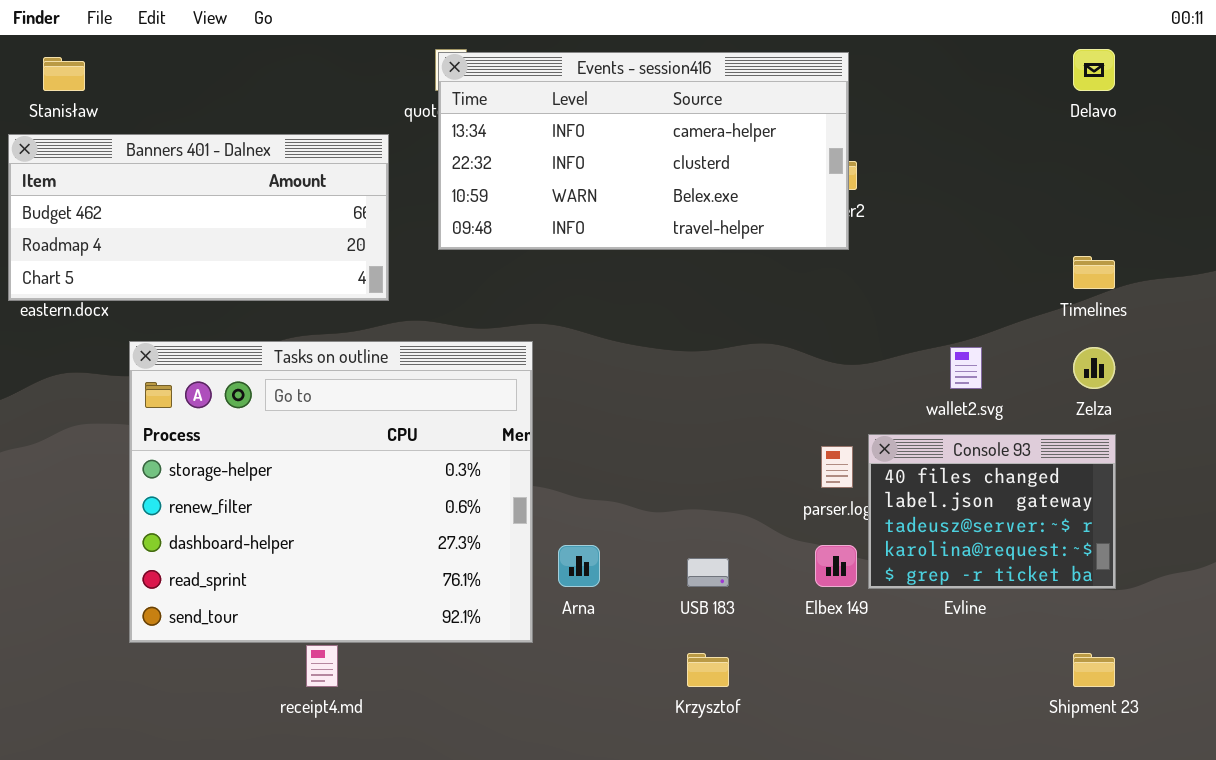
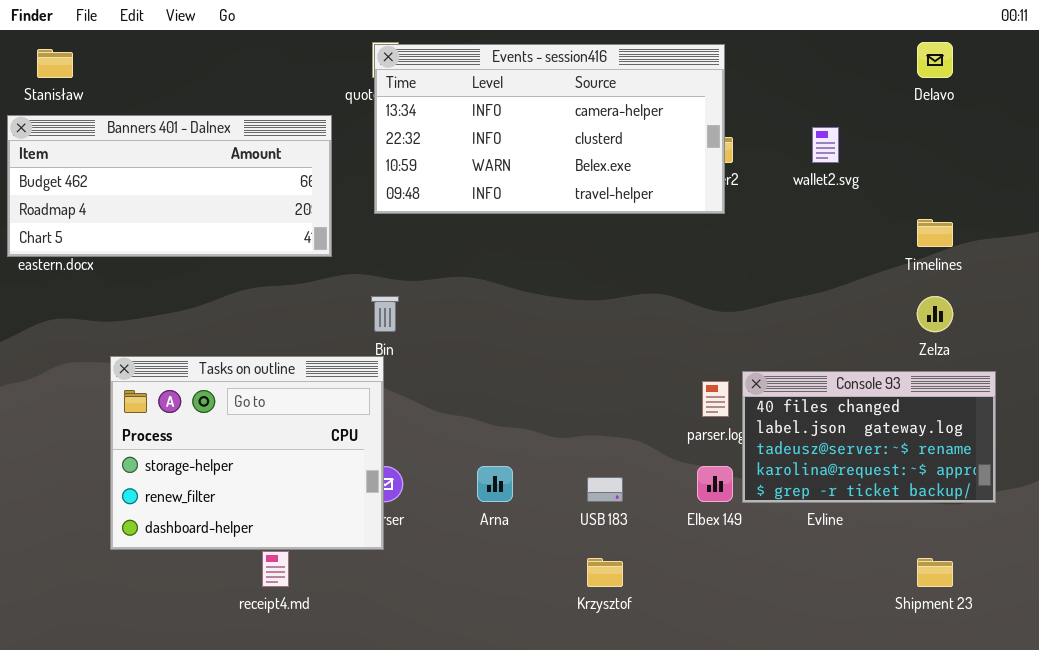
Tasks on outline: [129,341,533,643] -> [110,356,384,550], resized
wallet2.svg: [950,347,982,389] -> [812,127,839,163], moved
Console 93: [868,434,1116,589] -> [742,371,996,503], resized

